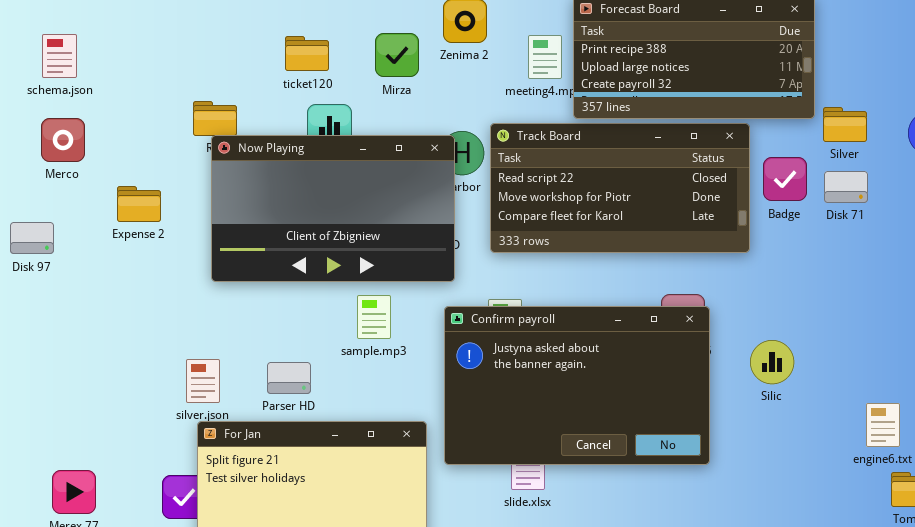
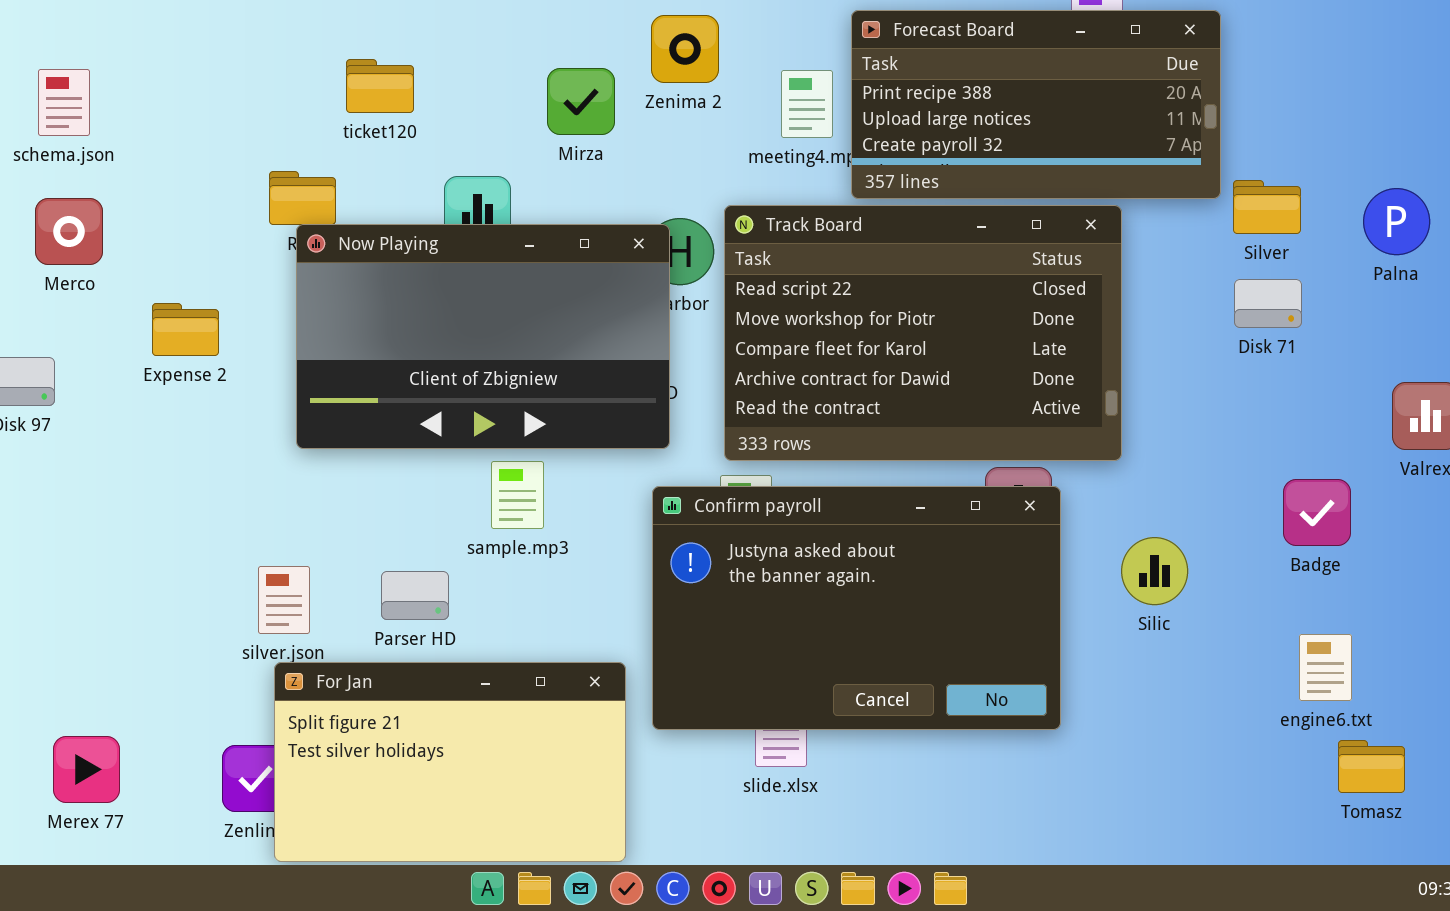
ticket120: [285,36,329,71] -> [346,59,414,113], moved
Track Board: [490,123,750,253] -> [724,205,1122,461], resized
Badge: [763,157,807,201] -> [1283,479,1351,546], moved
sample.mp3: [357,295,391,339] -> [491,461,544,529], moved

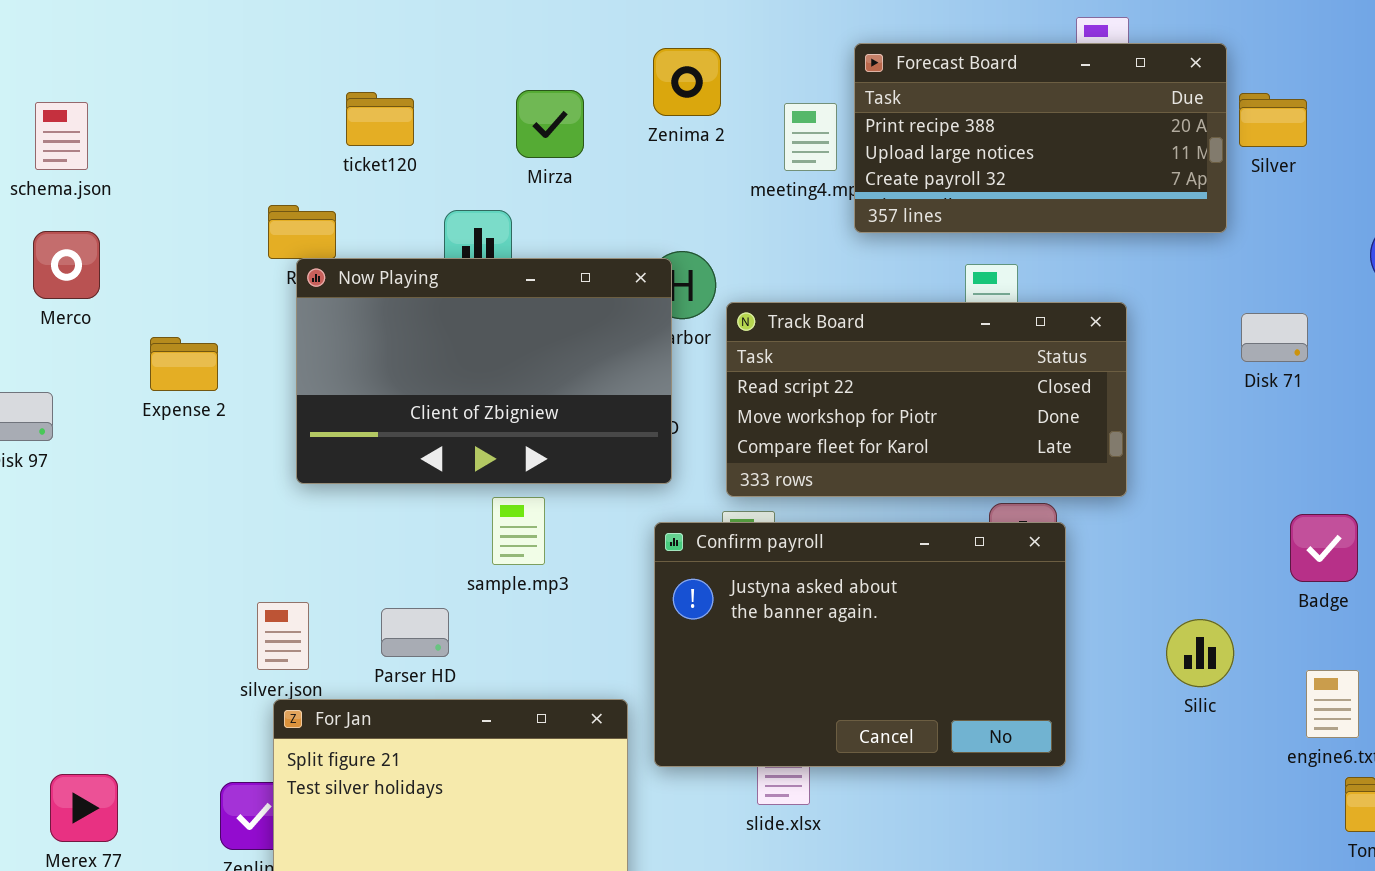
Mirza: [547,68,615,135] -> [516,90,584,158], moved
Silver: [1233,180,1301,234] -> [1239,93,1307,147], moved
Track Board: [724,205,1122,461] -> [726,302,1127,497], resized
Silic: [1121,537,1188,605] -> [1166,619,1234,687], moved

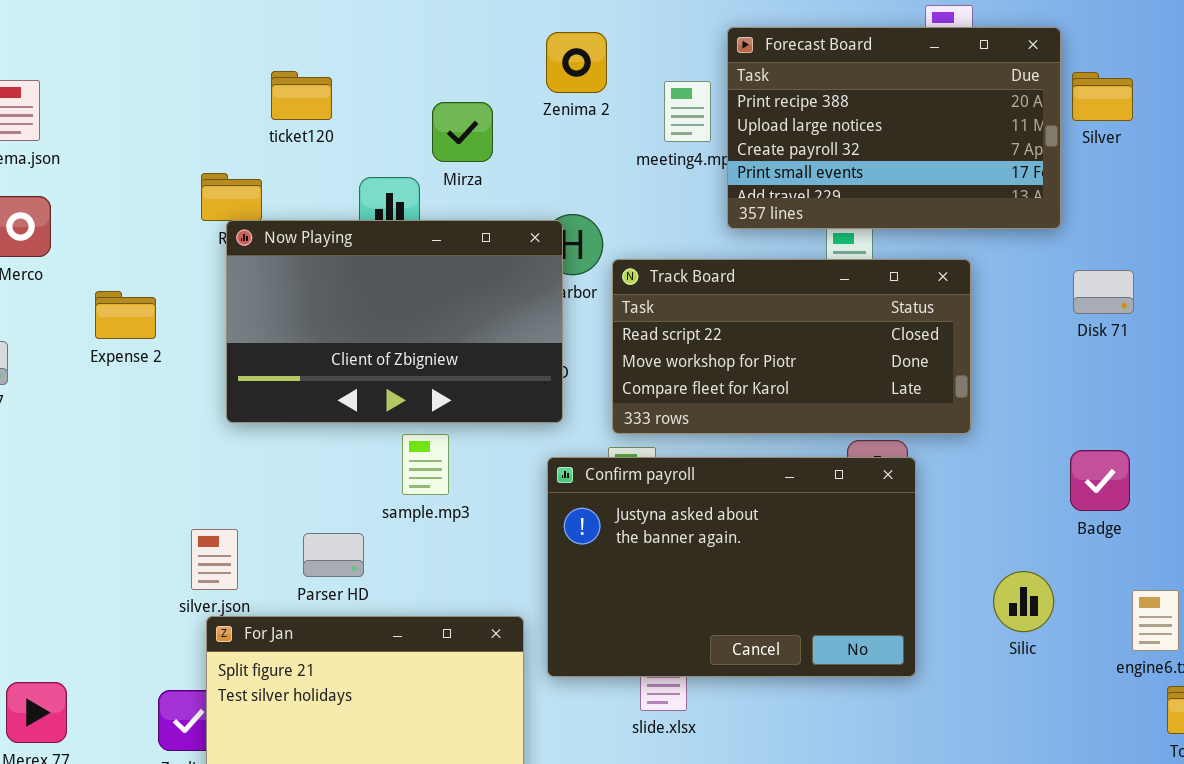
Forecast Board: [854,43,1227,233] -> [727,27,1061,229], resized
Mirza: [516,90,584,158] -> [432,102,493,162], moved
Badge: [1290,514,1358,582] -> [1070,450,1130,511], moved
Silic: [1166,619,1234,687] -> [993,571,1054,632], moved

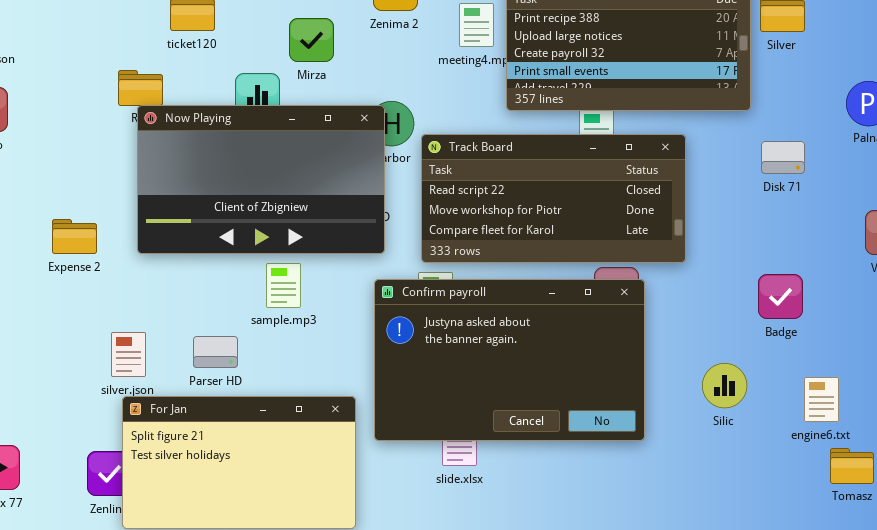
Expense 2: [95,291,156,339] -> [52,219,97,254], moved

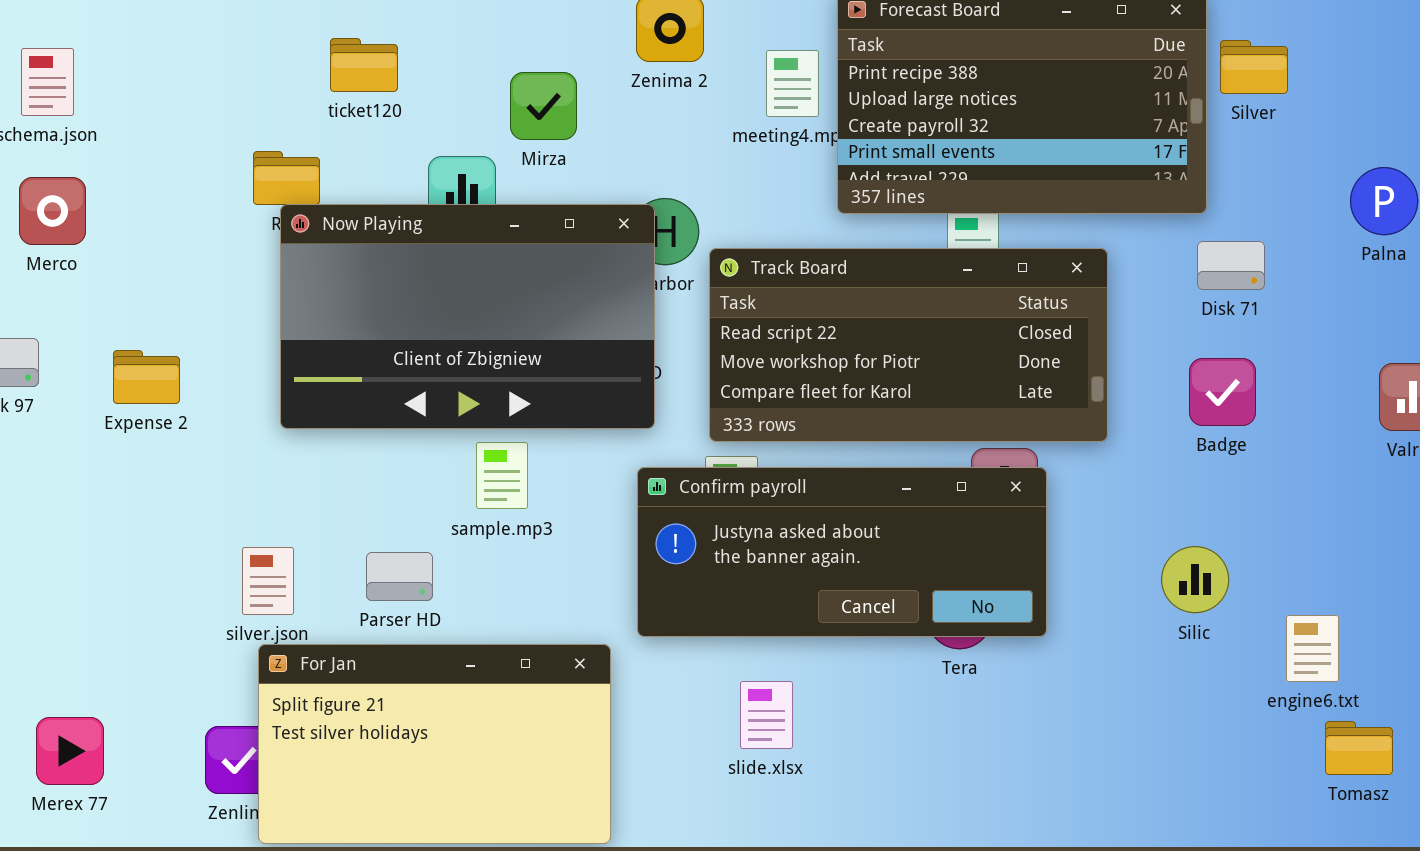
Disk 71: [761,141,805,174] -> [1197,241,1265,290], moved
Expense 2: [52,219,97,254] -> [113,350,180,404], moved
Badge: [758,274,803,319] -> [1189,358,1256,426], moved
Confirm payroll: [374,279,645,441] -> [637,467,1047,637], resized
Silic: [702,363,747,408] -> [1161,546,1229,613], moved

